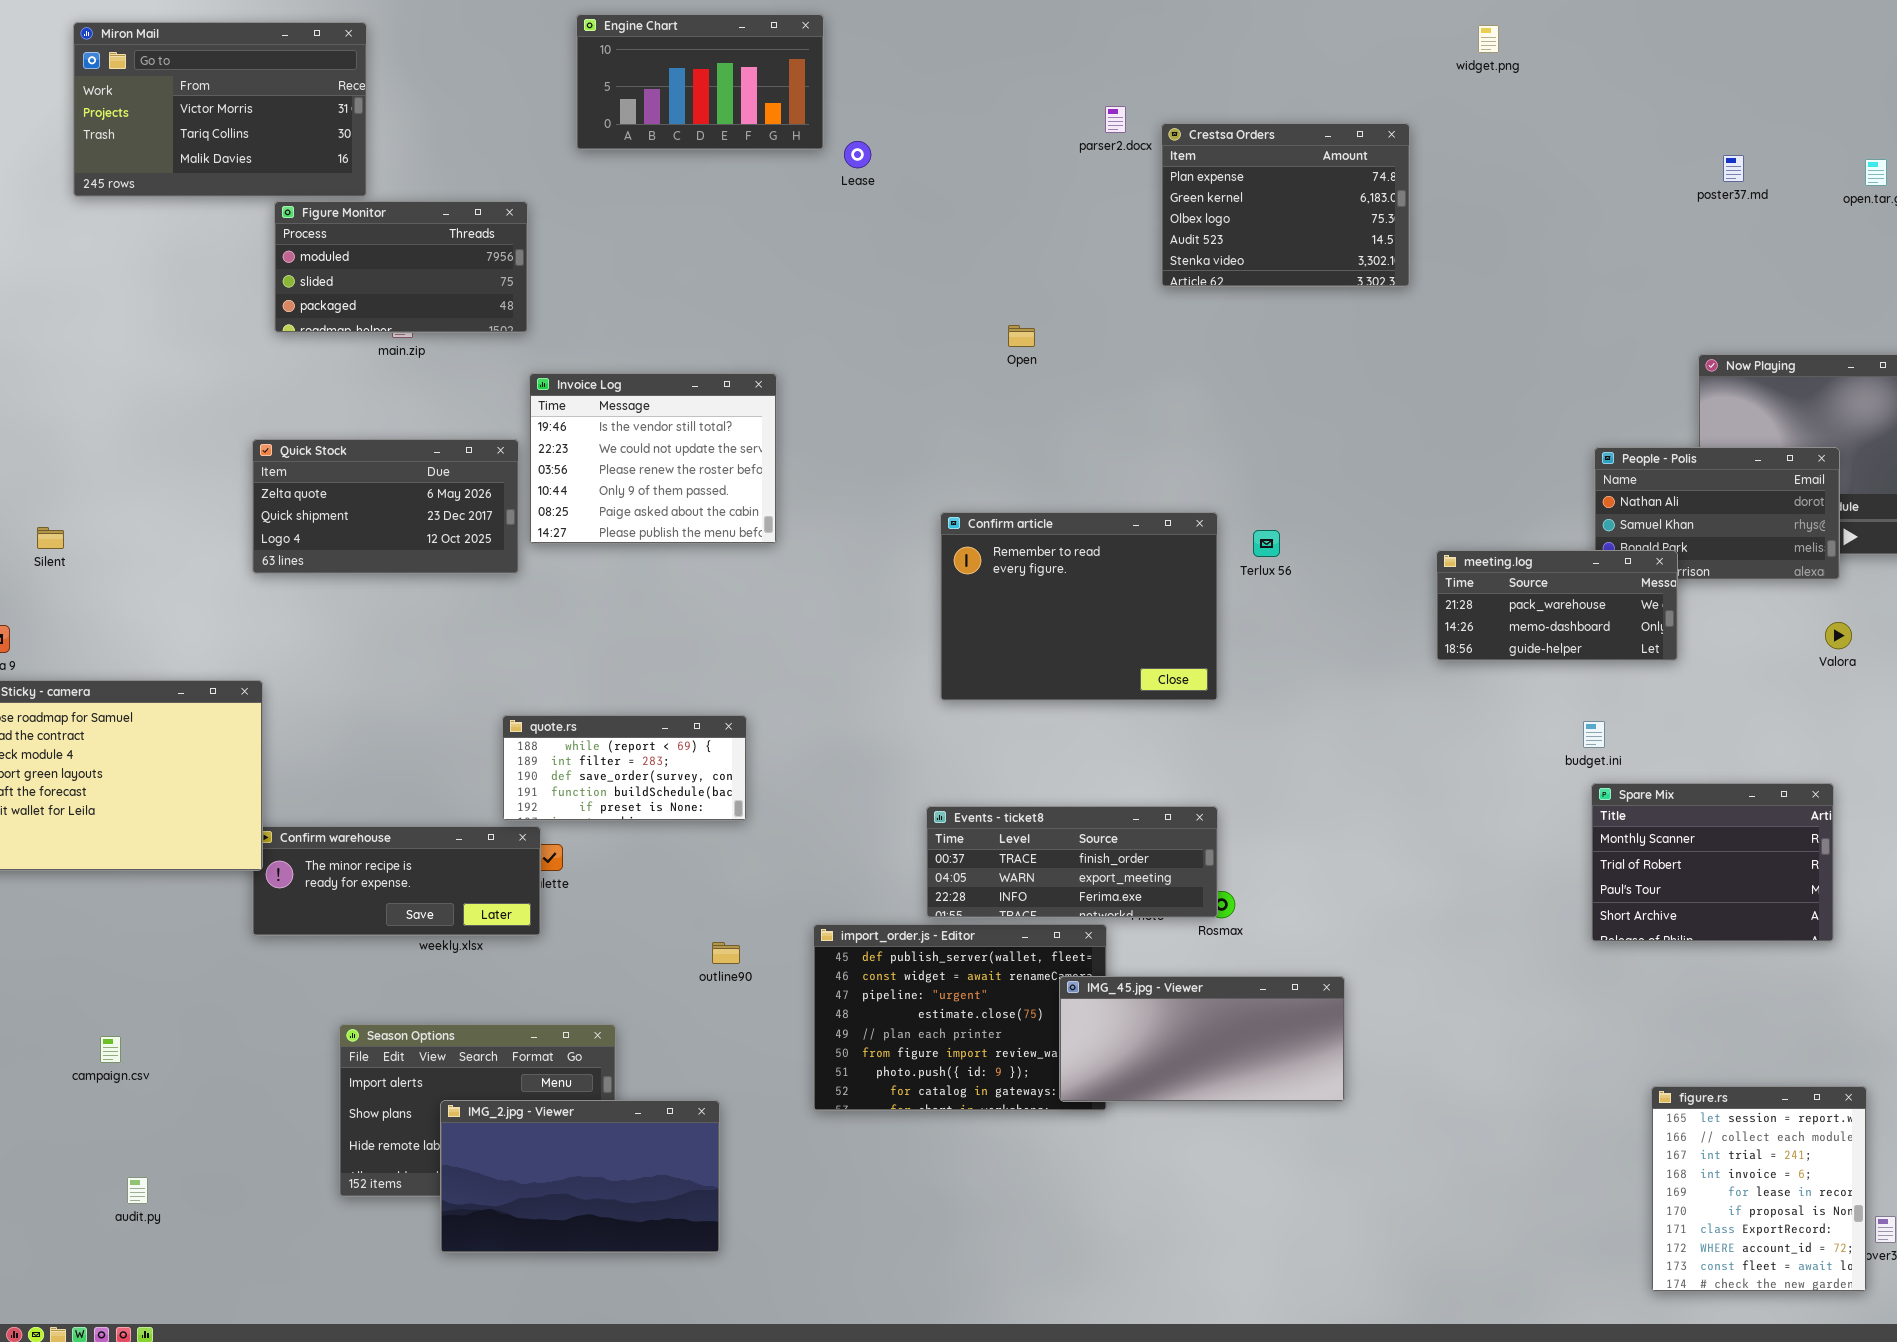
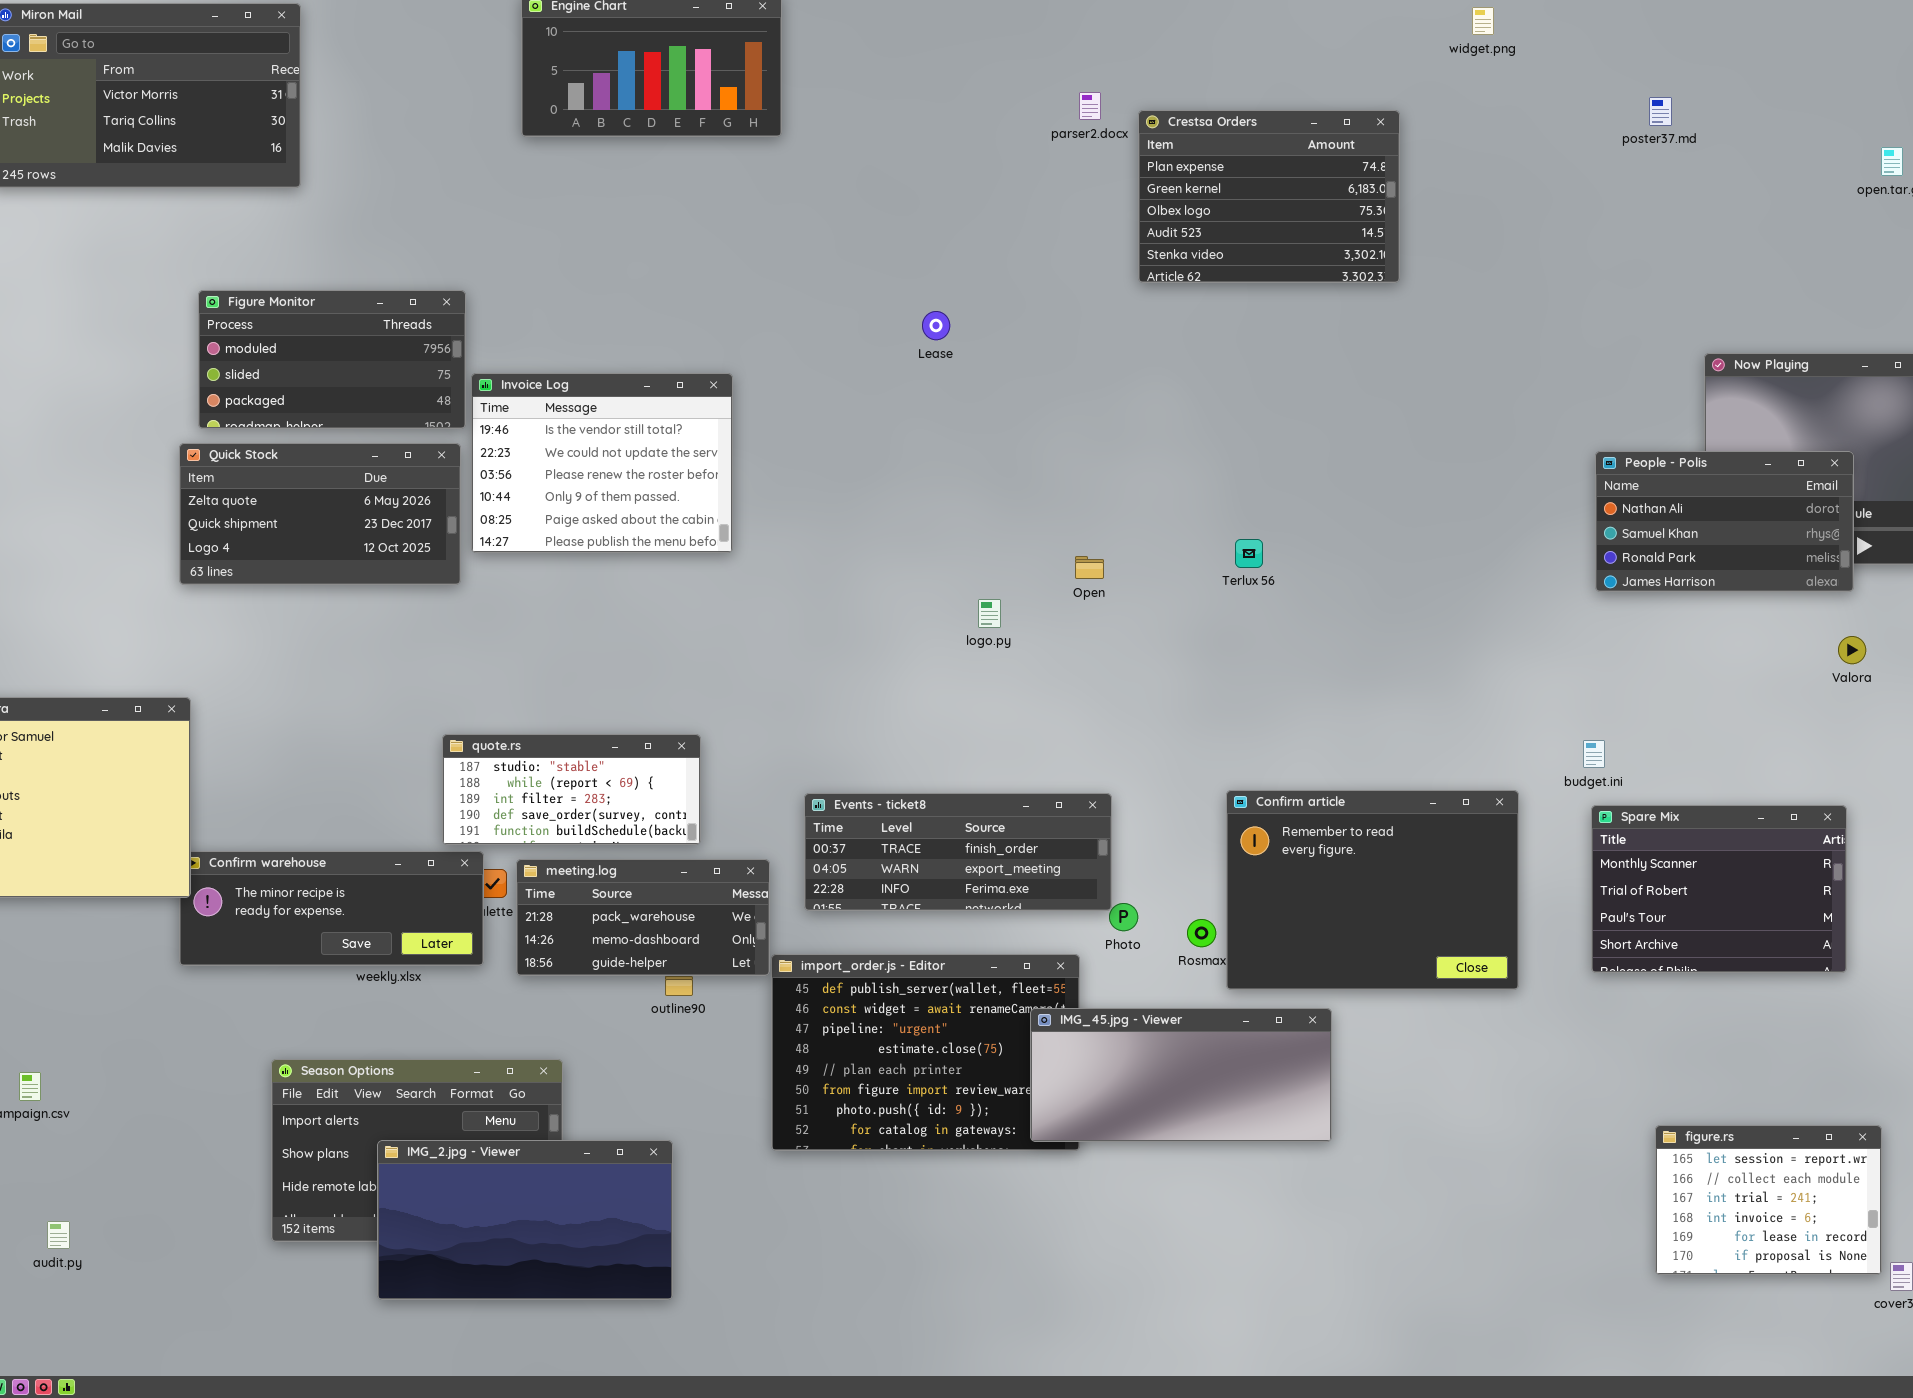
Lease: [844,141,871,168] -> [922,311,950,340], moved
poster37.md: [1723,155,1744,182] -> [1649,97,1672,126], moved
Figure Monitor: [274,201,528,333] -> [198,290,466,429], moved
Open: [1008,325,1035,347] -> [1075,556,1104,579], moved
Confirm article: [940,512,1218,701] -> [1226,790,1519,990], moved
meeting.log: [1436,550,1678,661] -> [516,859,770,976], moved
quote.rs: [502,715,747,821] -> [442,734,701,845], scrolled up 1 row
Events - ticket8: [926,806,1218,918] -> [804,793,1112,911], moved
figure.rs: [1651,1086,1867,1292] -> [1655,1125,1882,1275], resized

